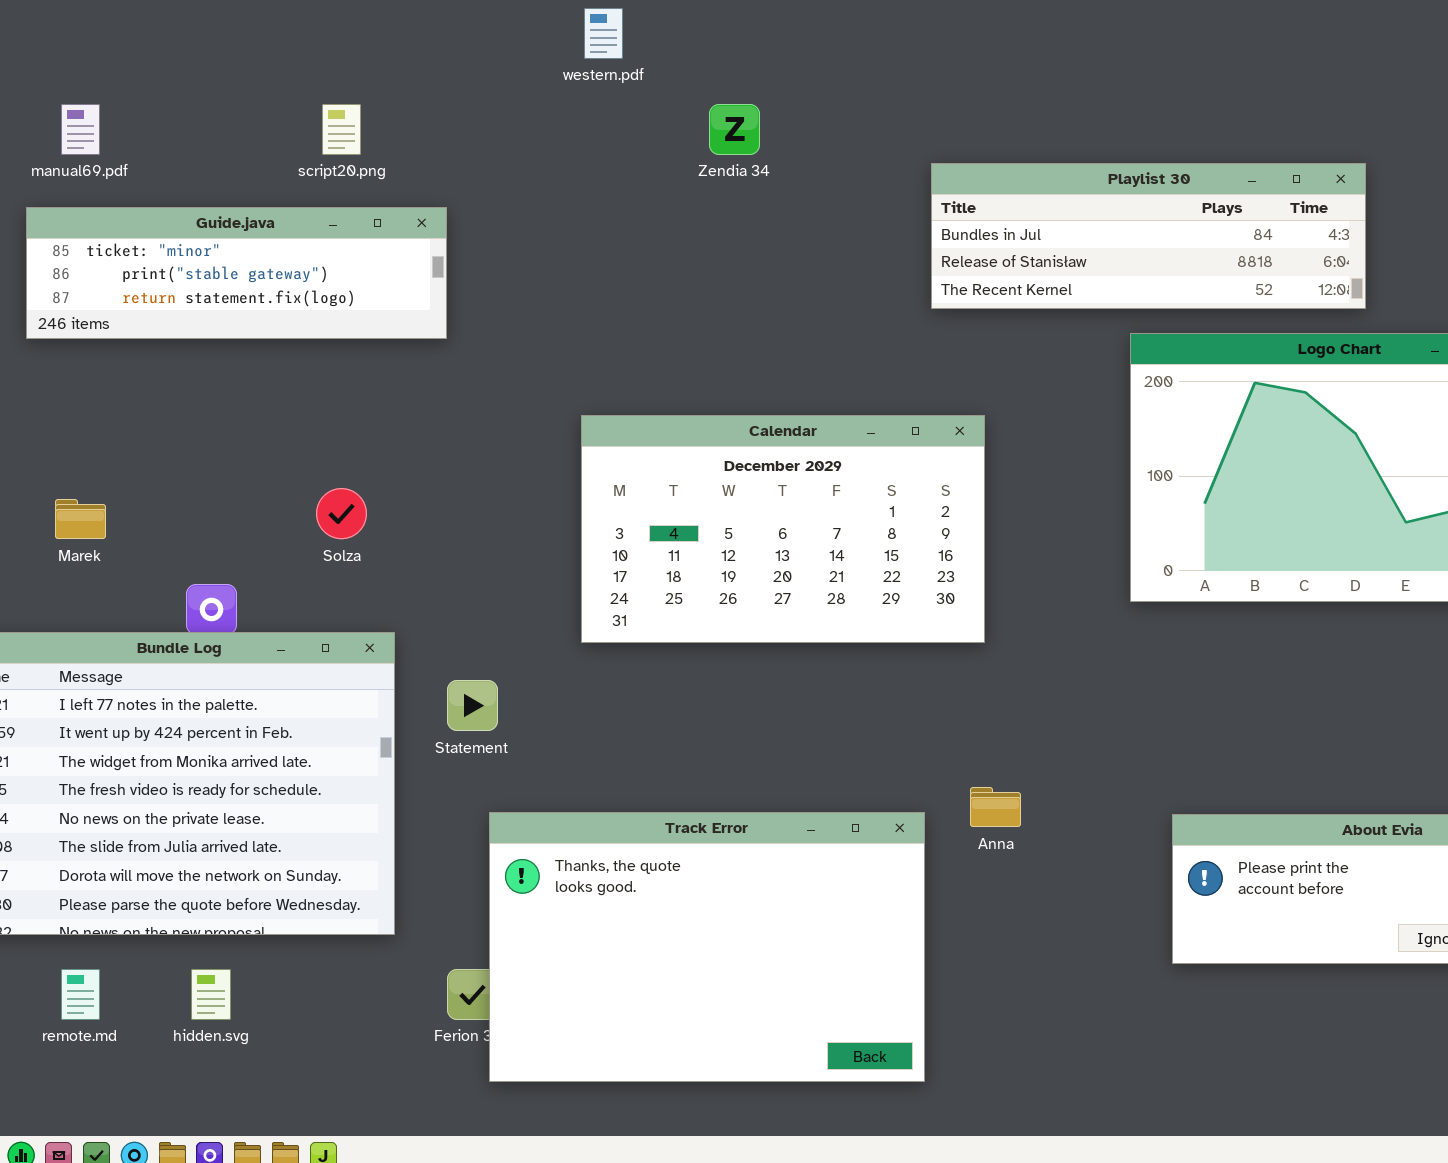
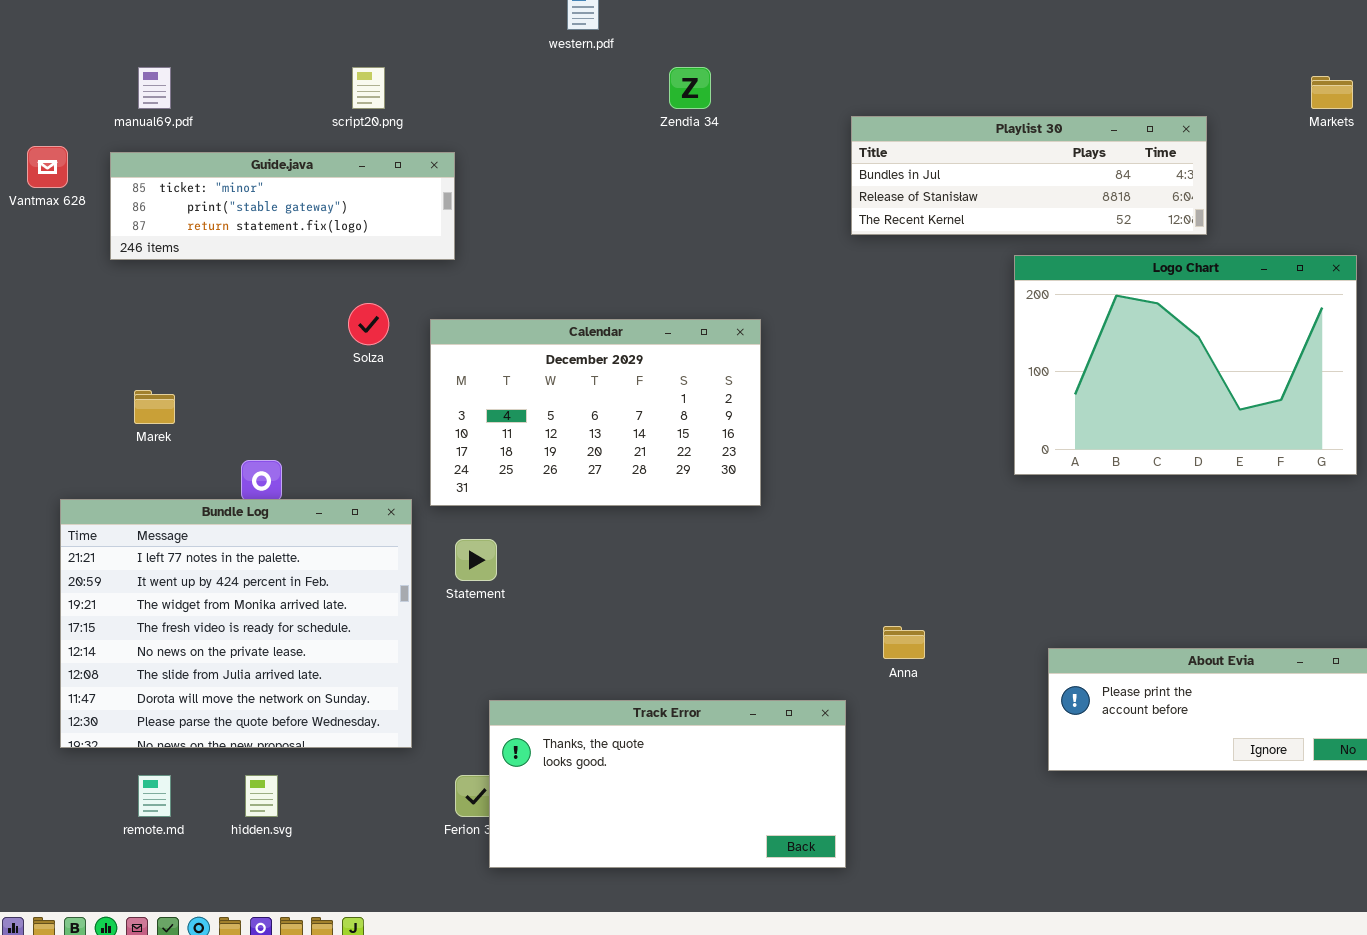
Calendar: [581,415,985,643] -> [430,319,761,506], moved
Solza: [316,488,367,539] -> [348,303,389,345], moved
Track Error: [489,812,925,1082] -> [489,700,846,868], resized

